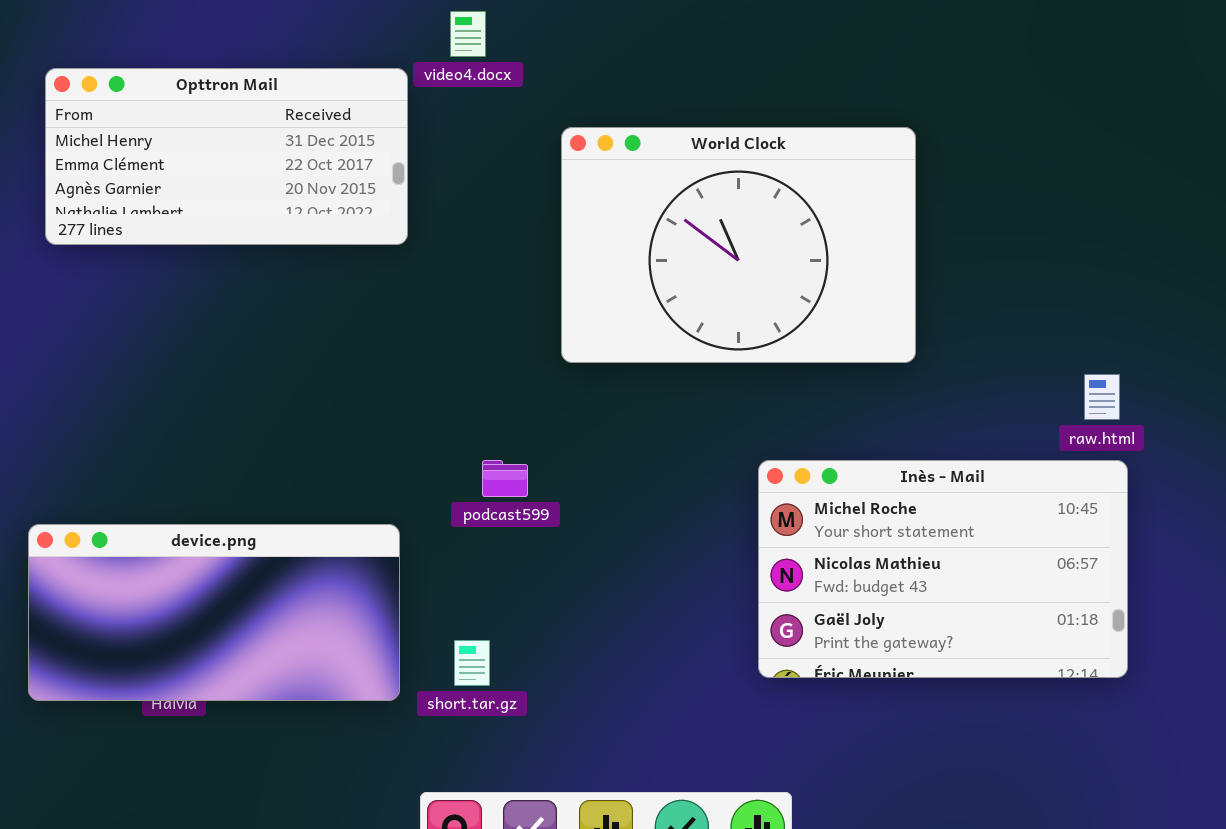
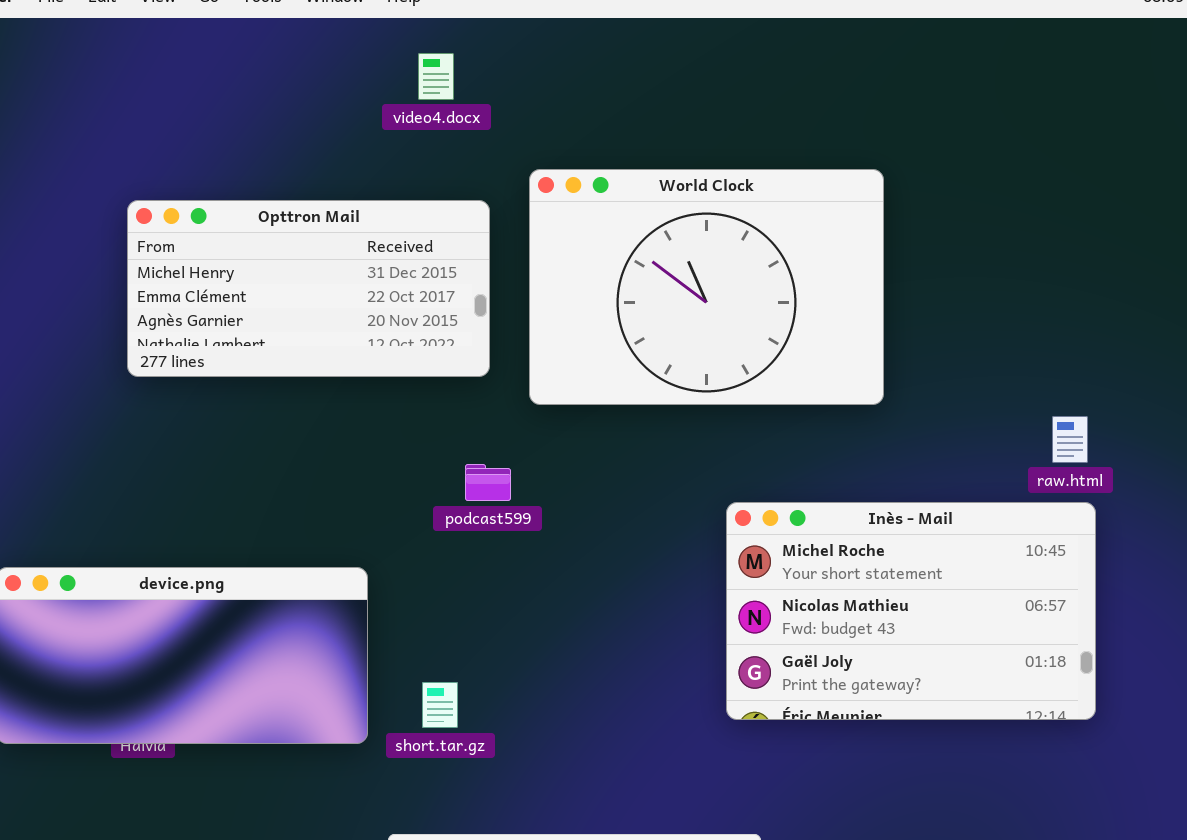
Opttron Mail: [45,68,408,245] -> [127,200,490,377], moved
podcast599: [482,460,528,497] -> [465,464,511,501], moved

